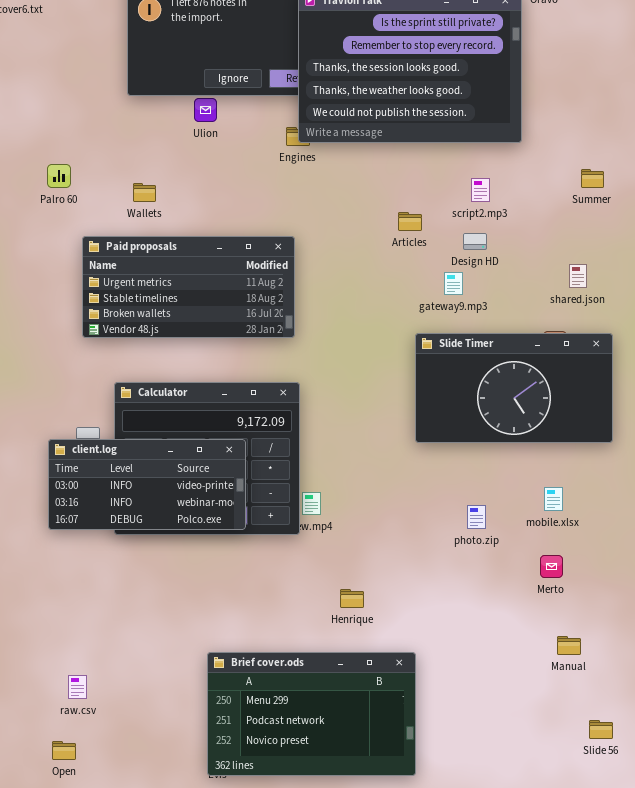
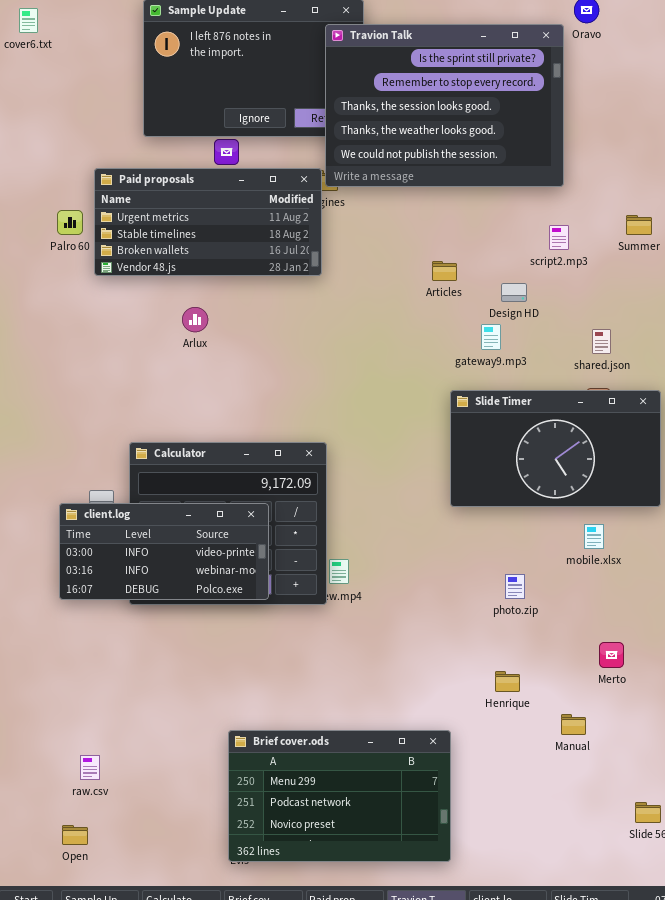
script2.mp3: [471,178,490,202] -> [549,225,569,250], moved
Paid proposals: [82,236,295,338] -> [94,168,322,276], moved
shared.json: [569,264,587,288] -> [592,329,611,354], moved
mobile.xlsx: [544,487,563,511] -> [584,524,604,549], moved
Merto: [540,555,563,578] -> [599,642,624,668], moved
Henrique: [340,589,364,608] -> [495,671,520,692], moved
Manual: [557,636,581,655] -> [561,714,586,735], moved

